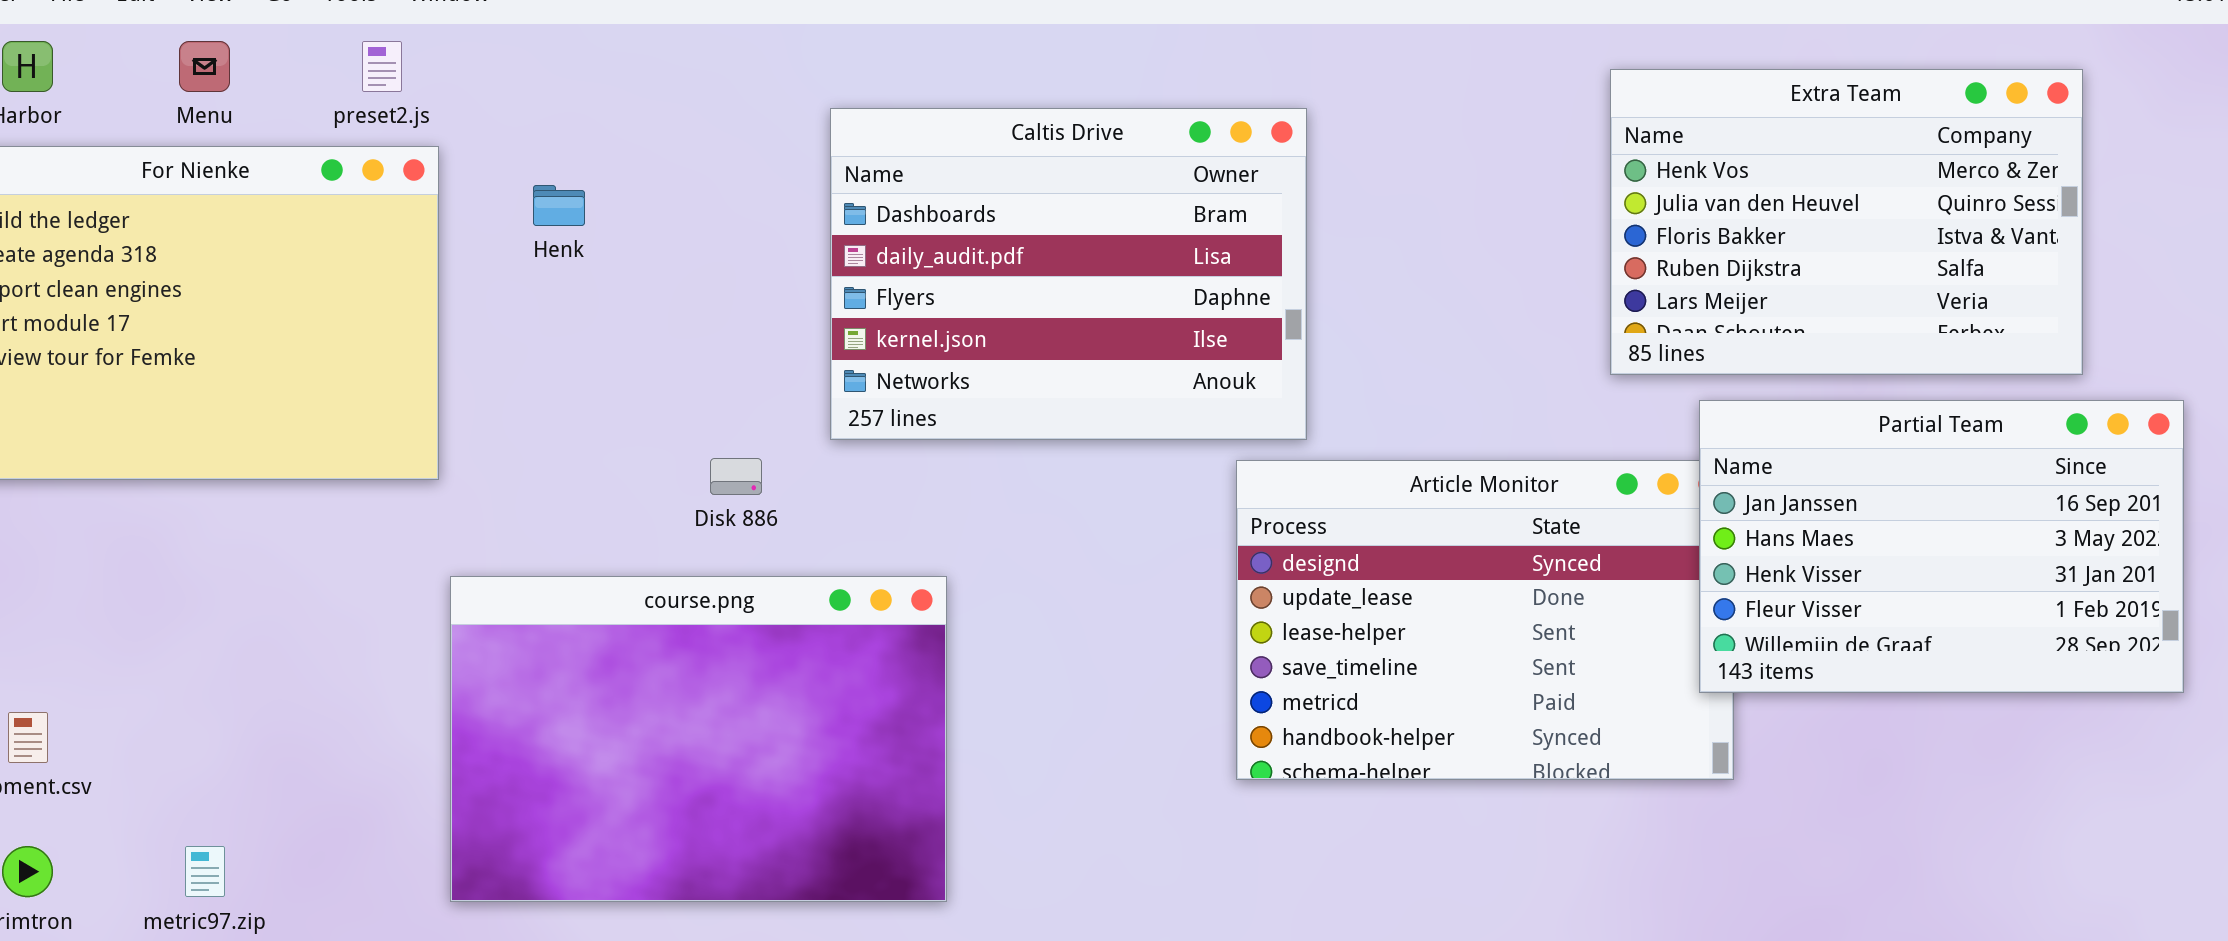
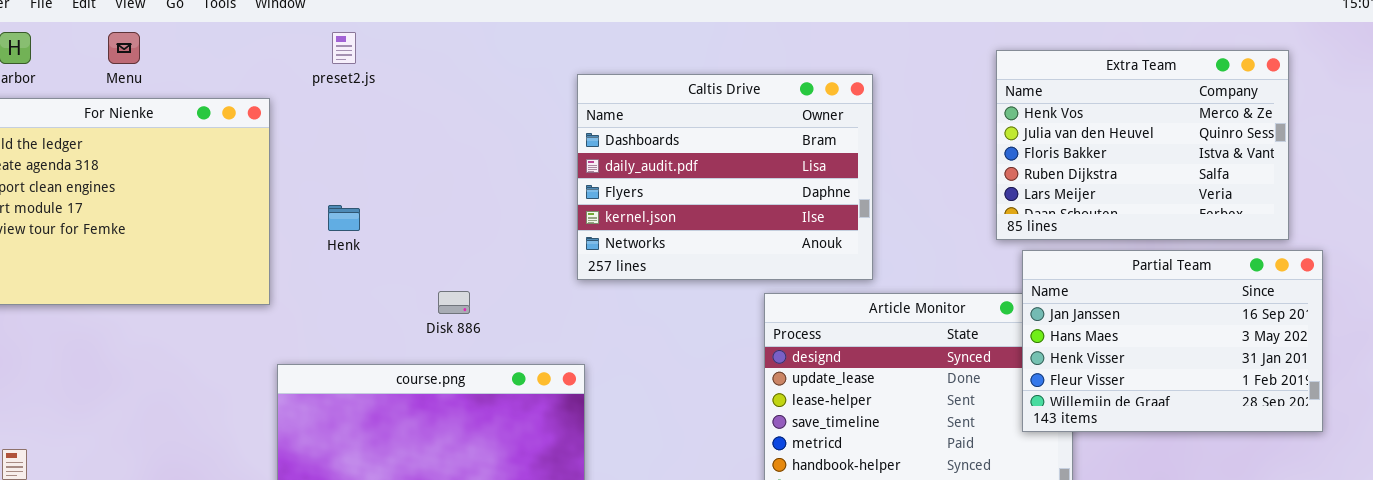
preset2.js: [362,41,402,92] -> [332,32,356,64], moved
Caltis Drive: [830,108,1307,440] -> [577,74,873,280], moved
Henk: [533,185,585,226] -> [328,205,360,231], moved
Partial Team: [1699,400,2184,693] -> [1022,250,1323,432], moved

